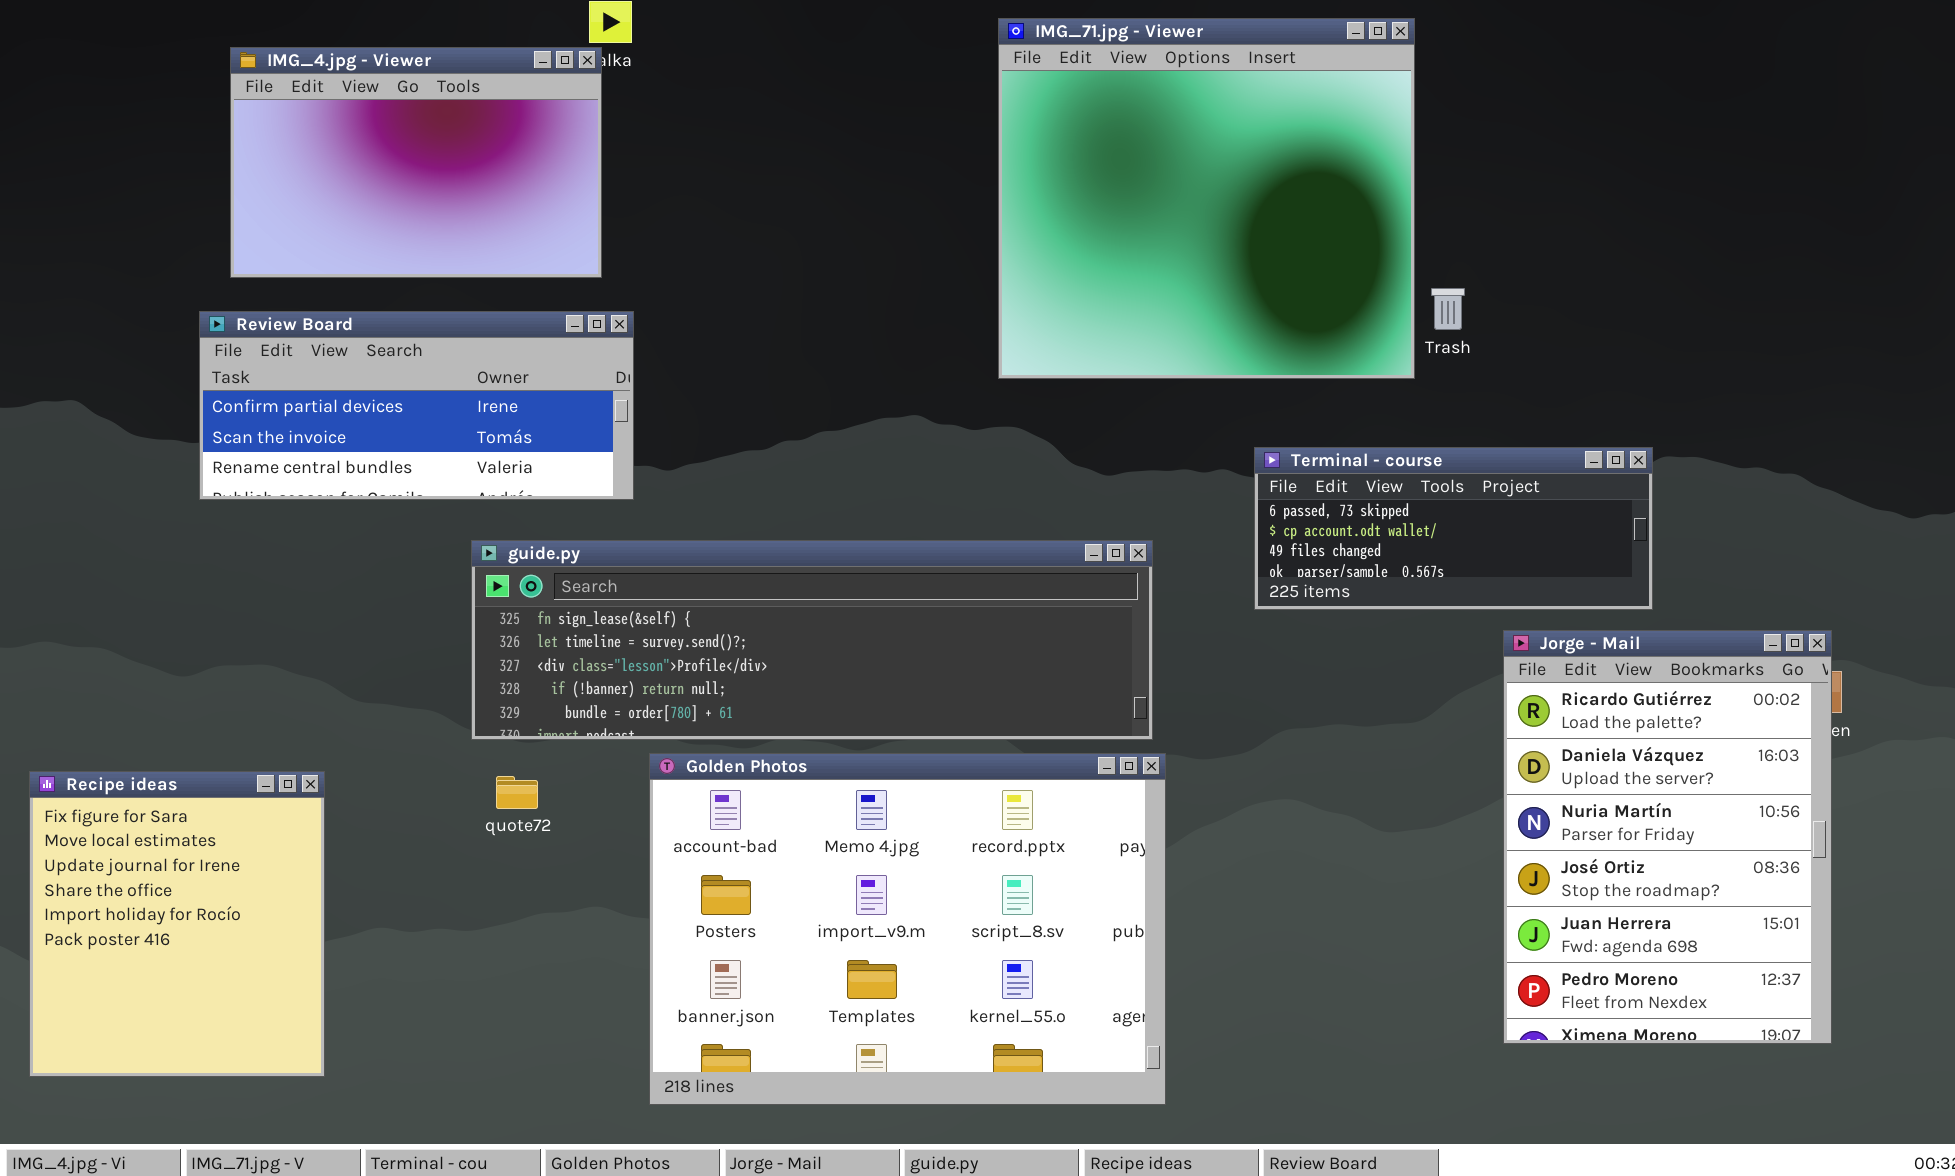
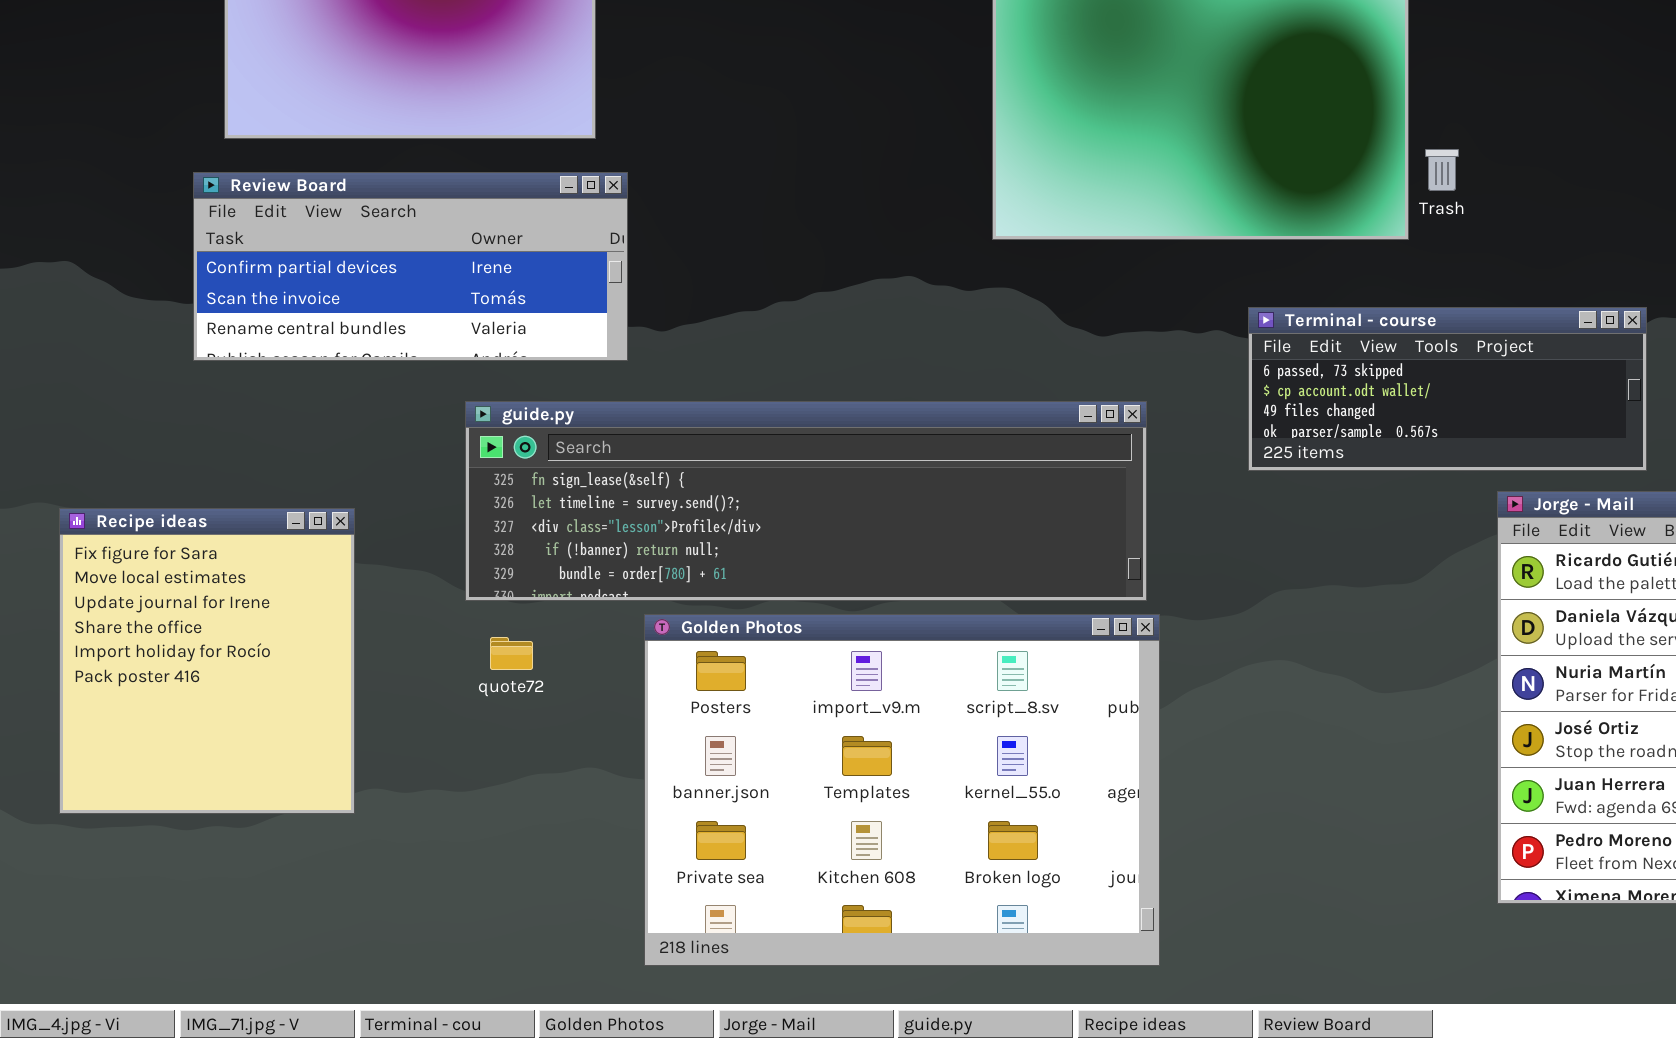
Golden Photos: [649,753,1166,1105] -> [644,614,1160,966], scrolled down 1 row
Recipe ideas: [29,771,325,1077] -> [59,508,355,814], moved

